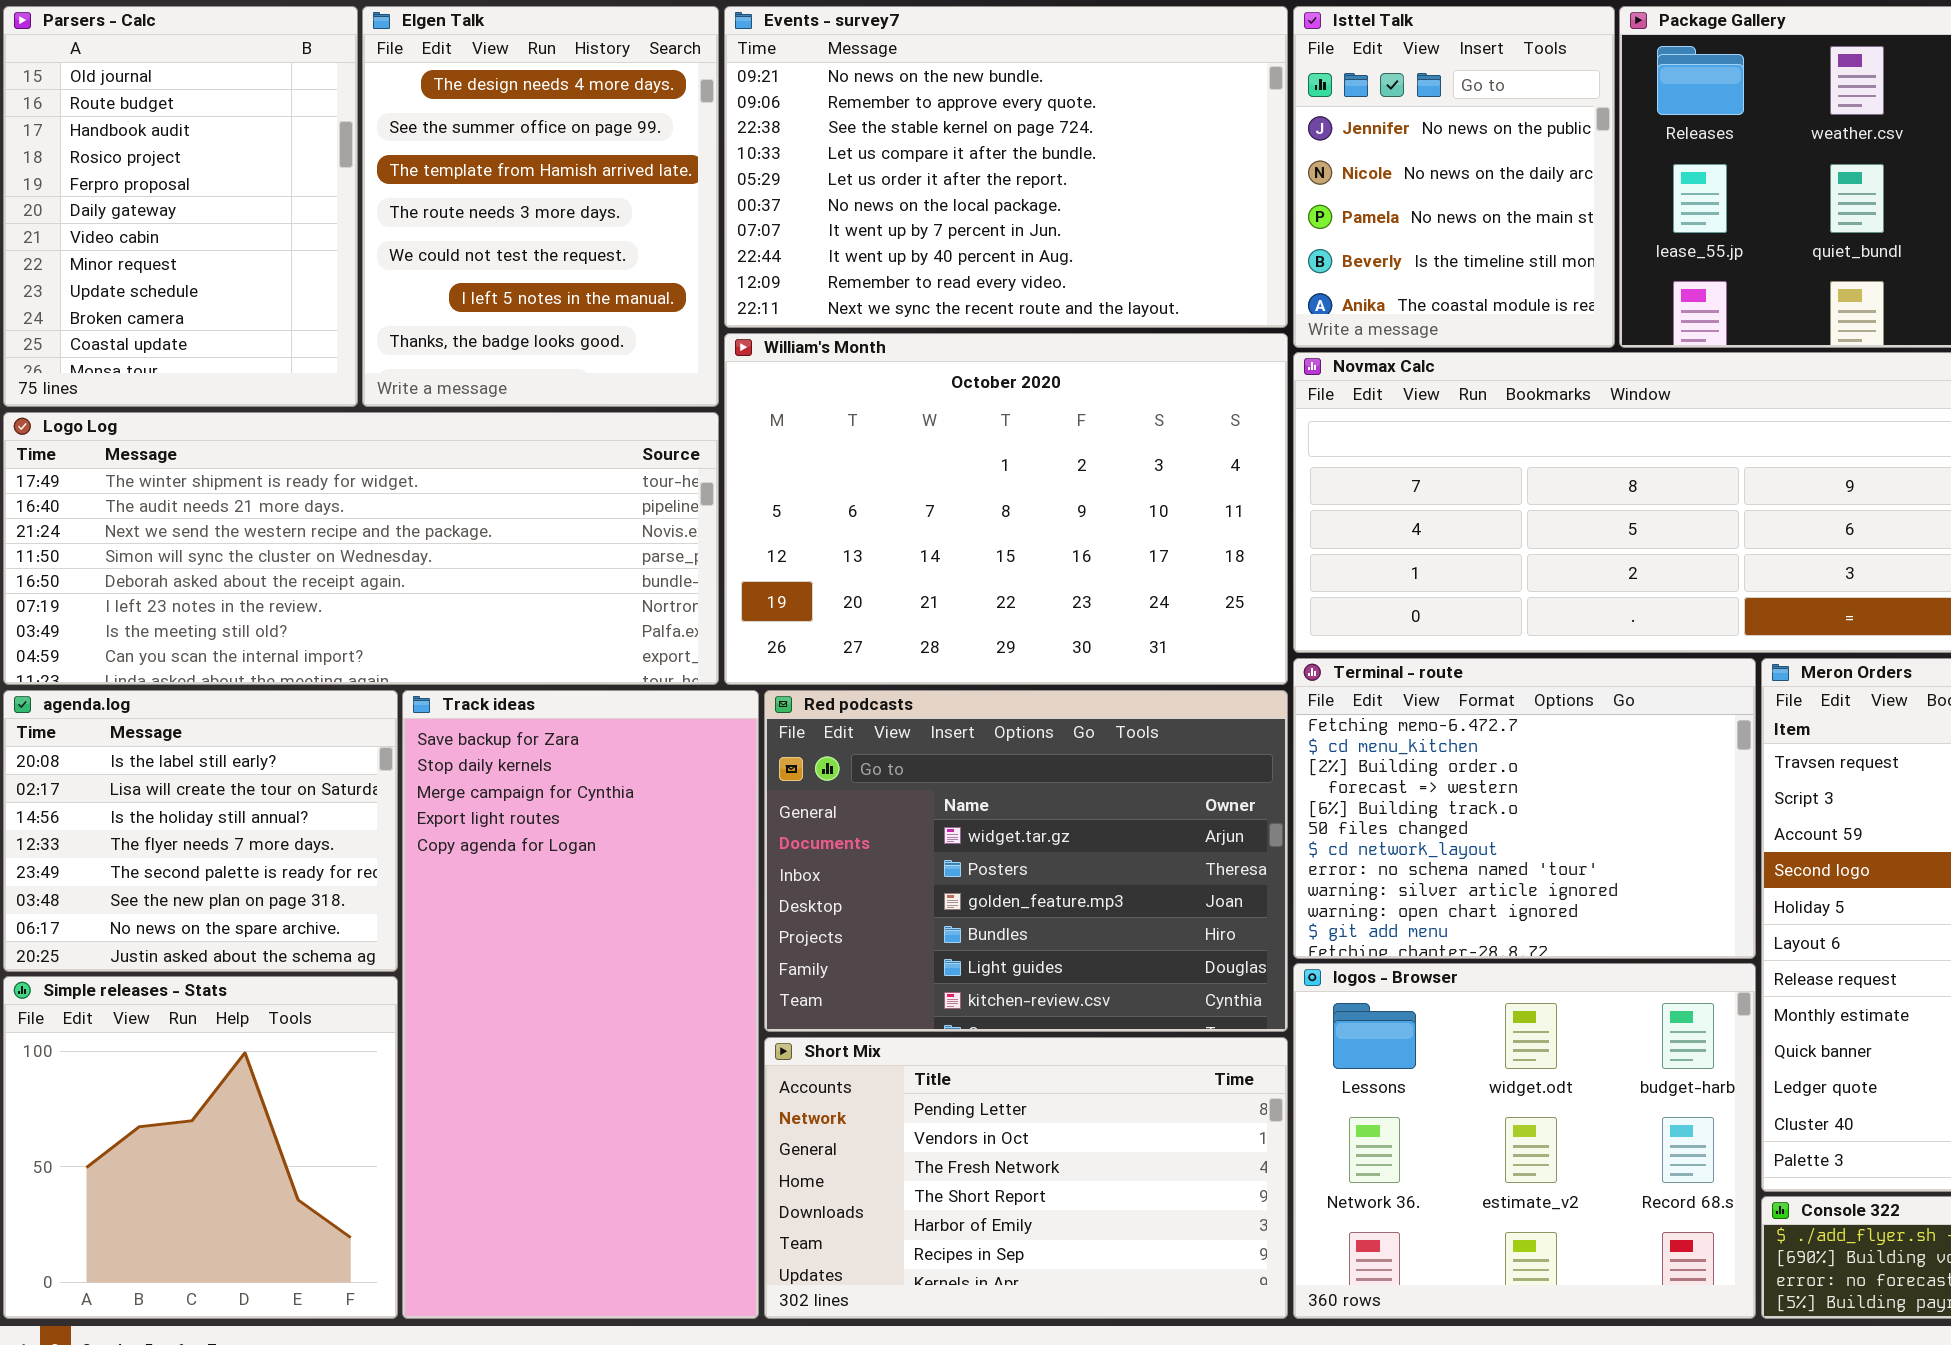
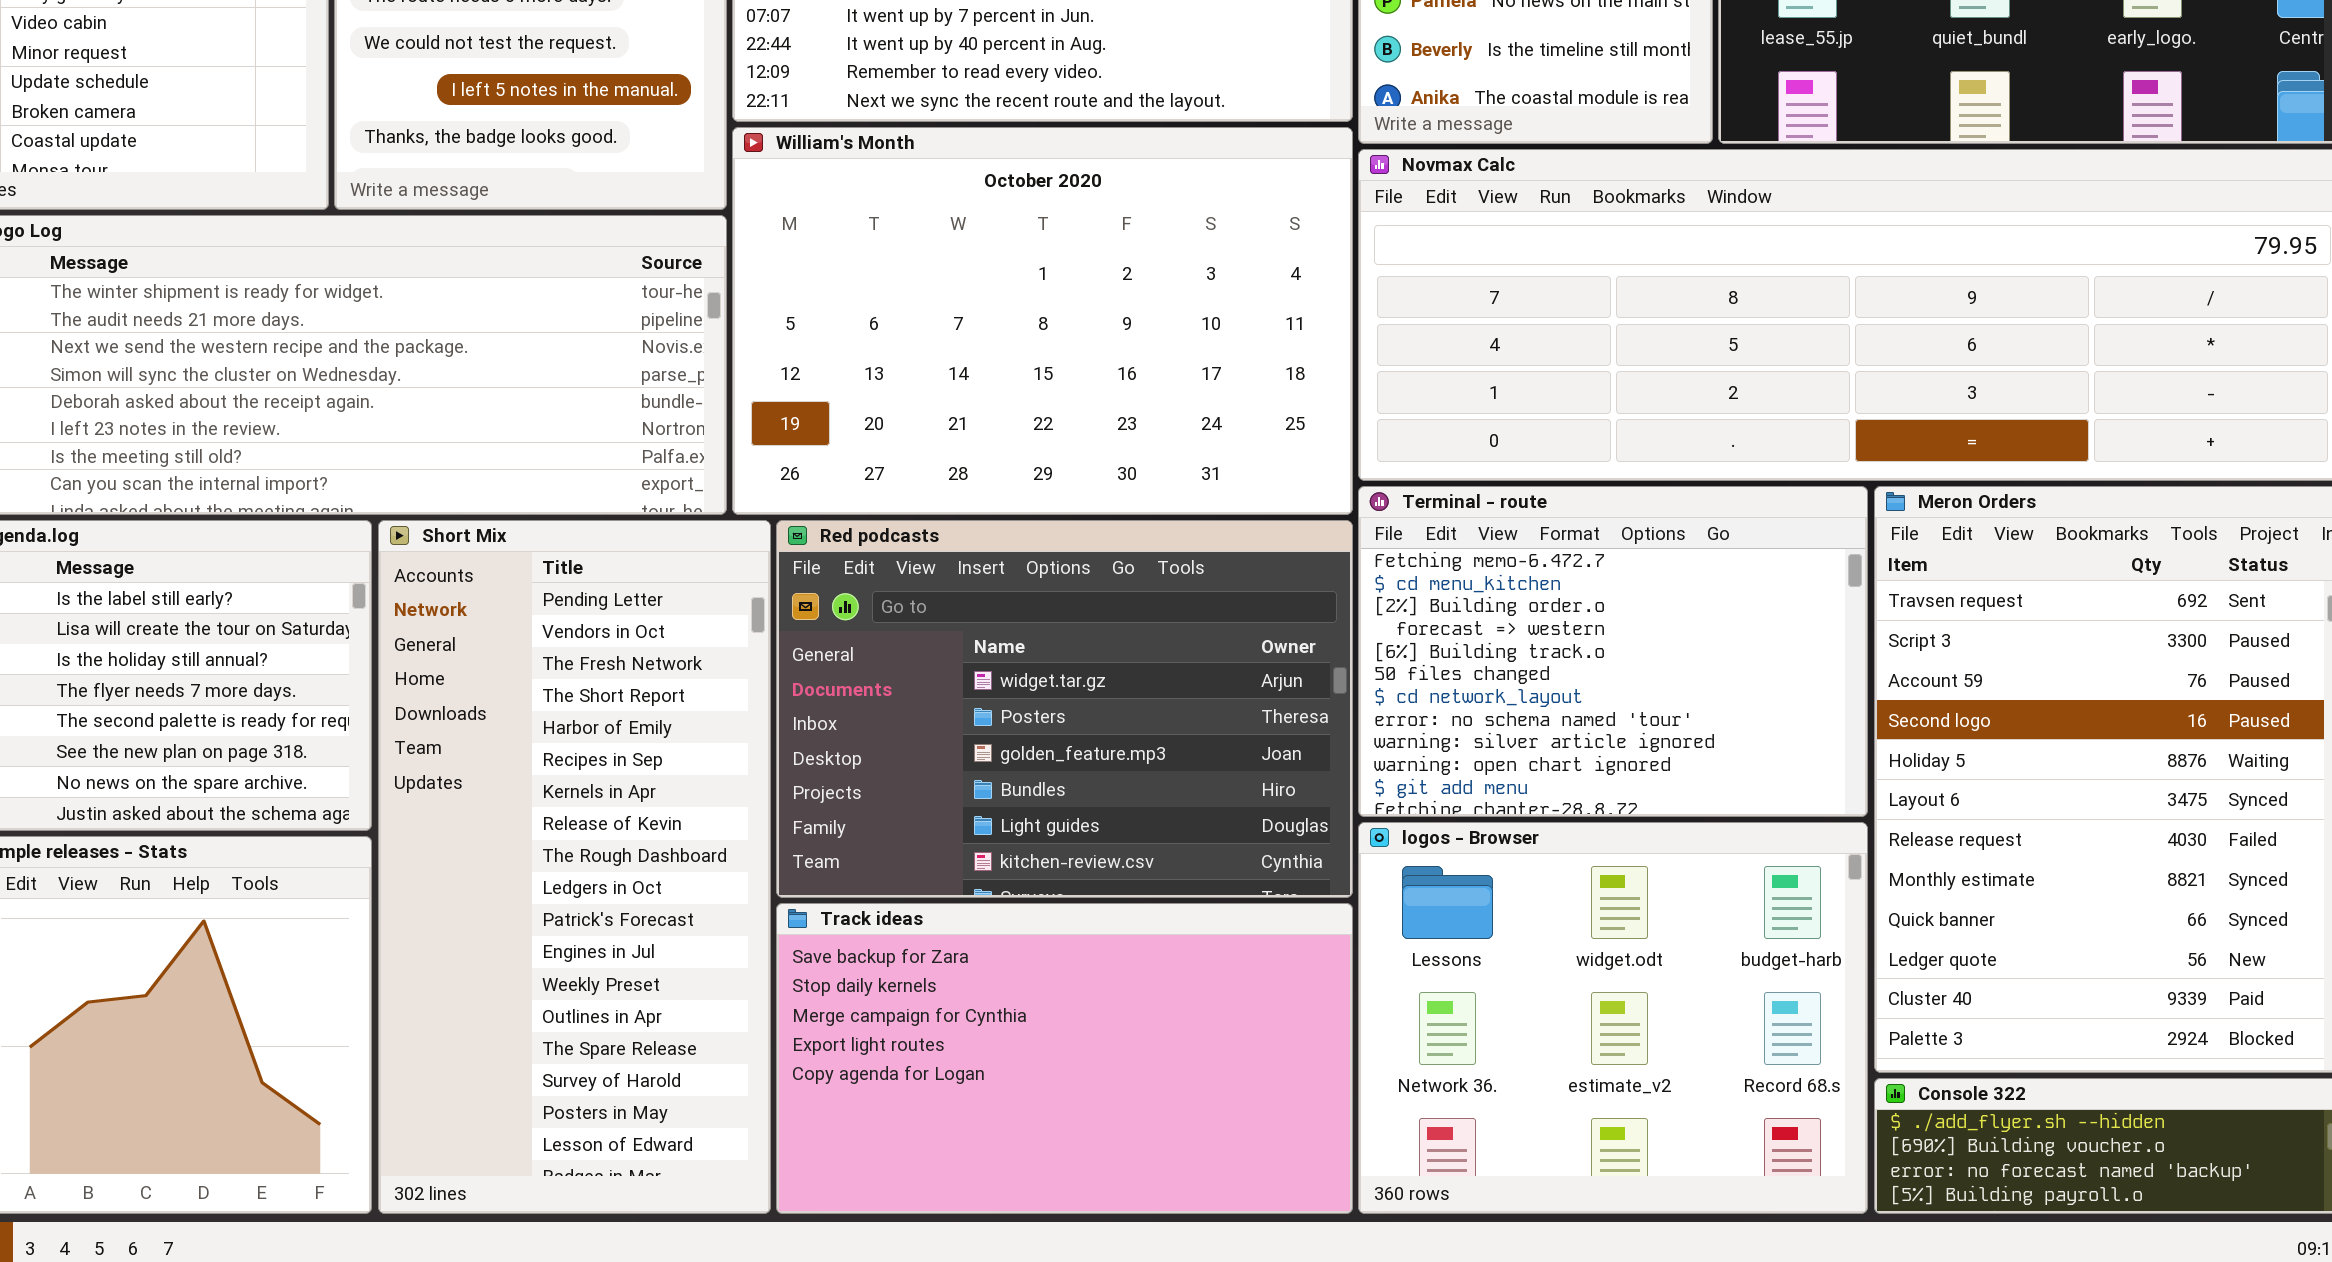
Track ideas: [402,690,759,1319] -> [776,903,1353,1214], moved, resized
Short Mix: [764,1037,1288,1319] -> [378,520,771,1214], moved, resized

